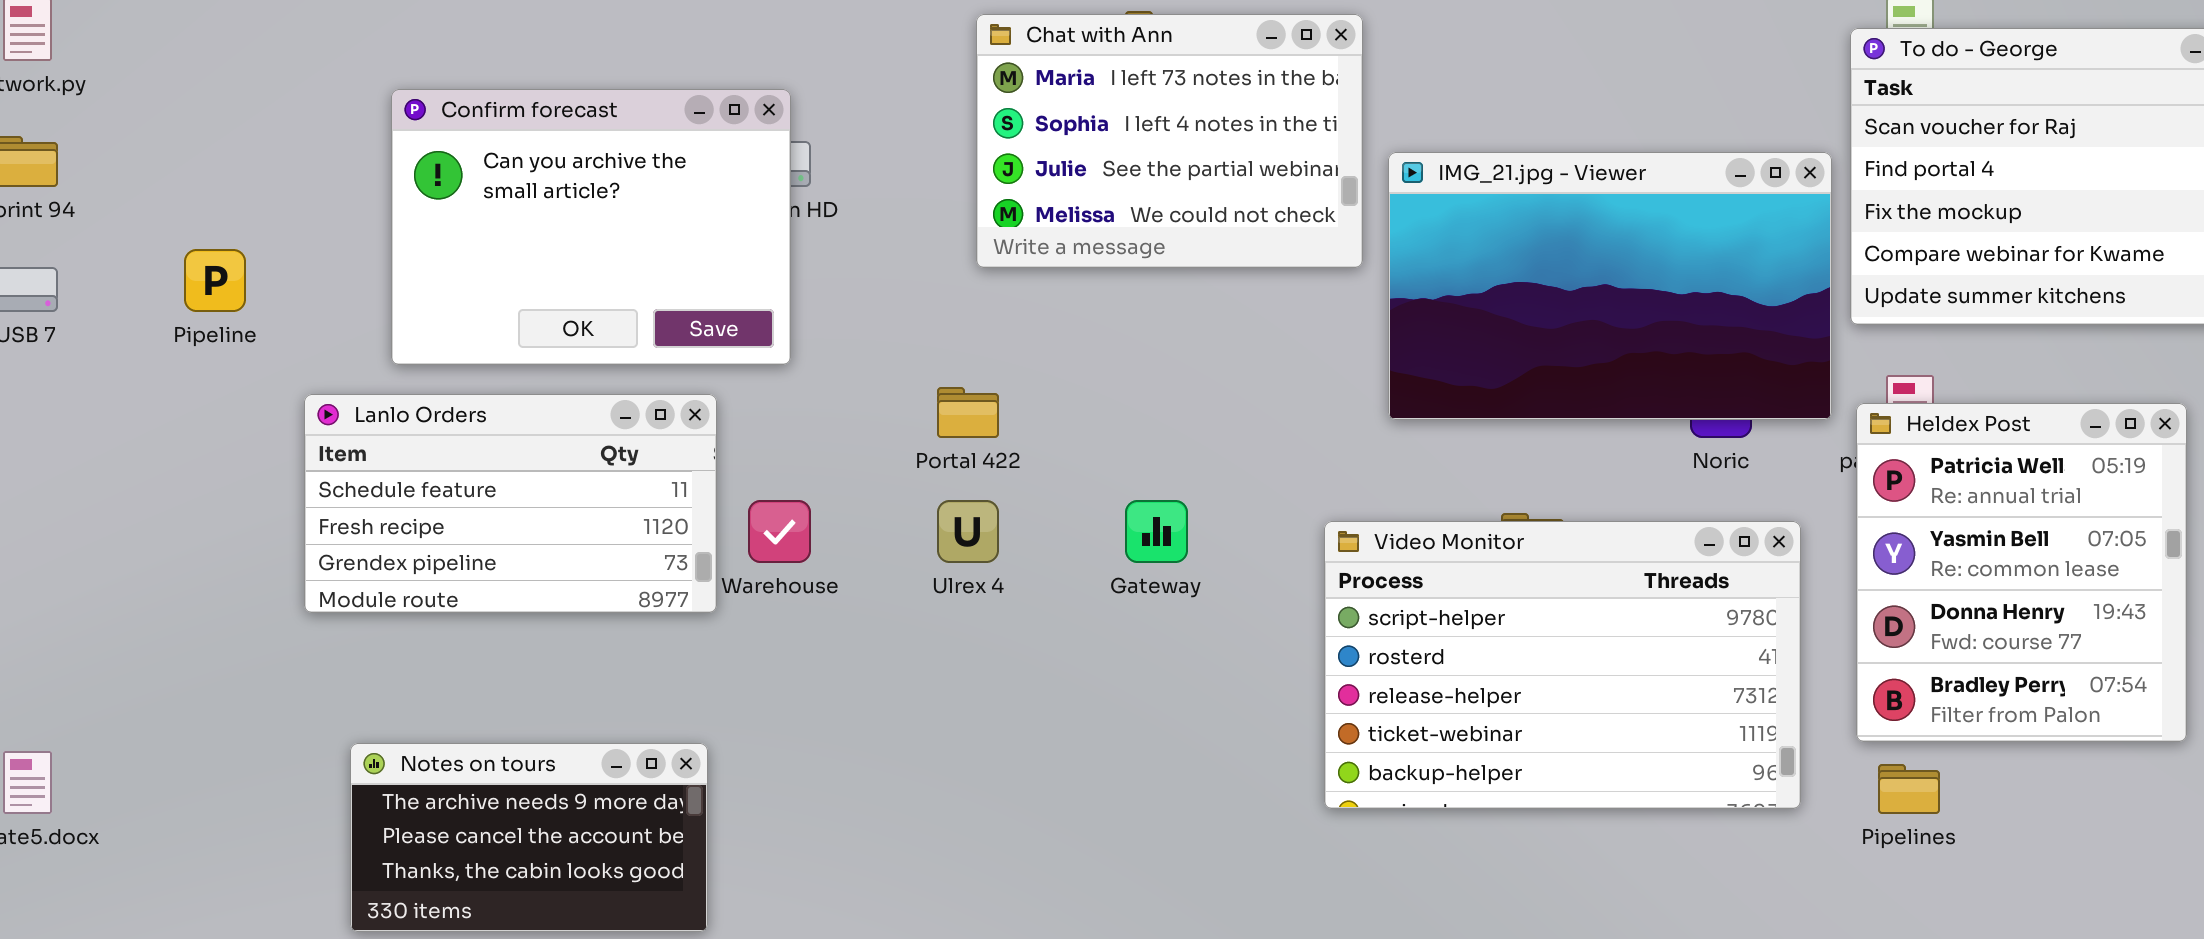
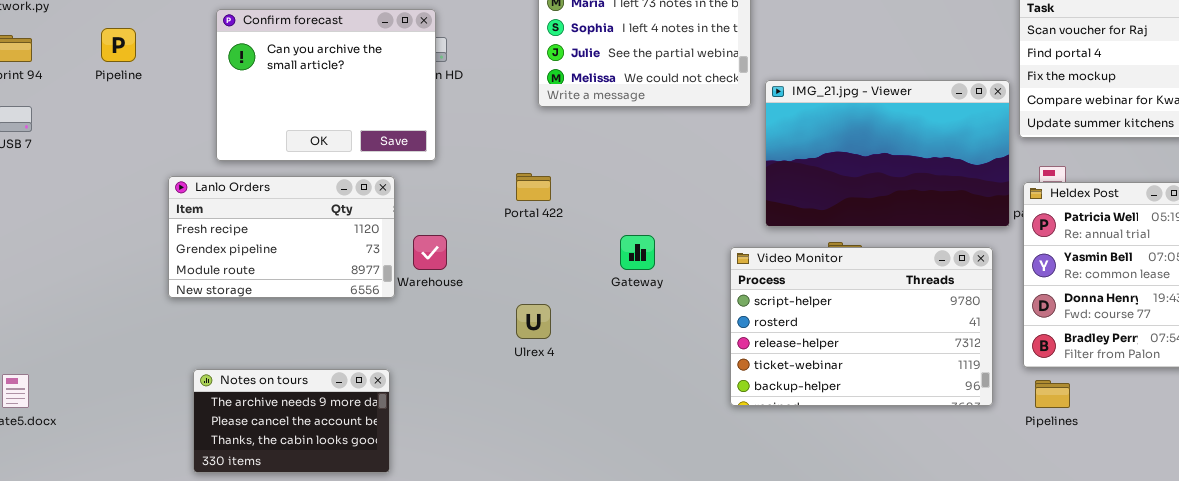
IMG_21.jpg - Viewer: [1388,152,1832,420] -> [765,80,1010,227], moved
Pipeline: [184,249,246,312] -> [101,28,136,62], moved
Lanlo Orders: [304,394,717,613] -> [168,176,395,298], scrolled down 1 row
Ulrex 4: [937,500,999,563] -> [516,304,551,339], moved

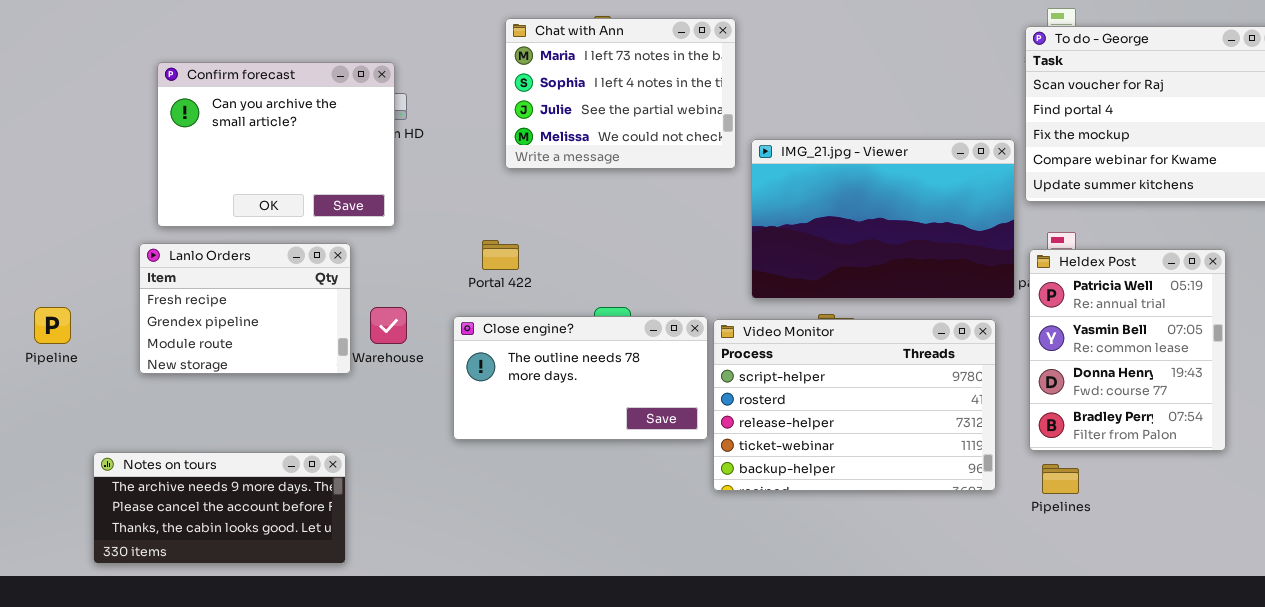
Pipeline: [101,28,136,62] -> [34,307,71,344], moved
Lanlo Orders: [168,176,395,298] -> [139,243,351,374], resized
Close engine?: none -> [453,316,708,440], opened
Notes on tours: [193,369,390,473] -> [93,452,346,564], resized

